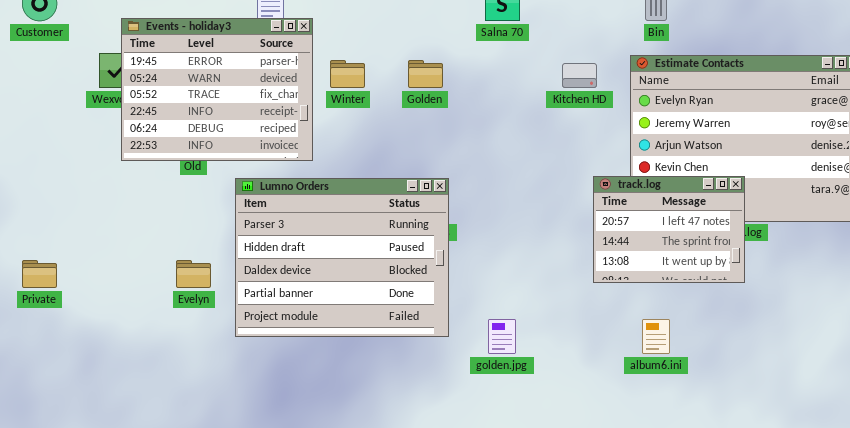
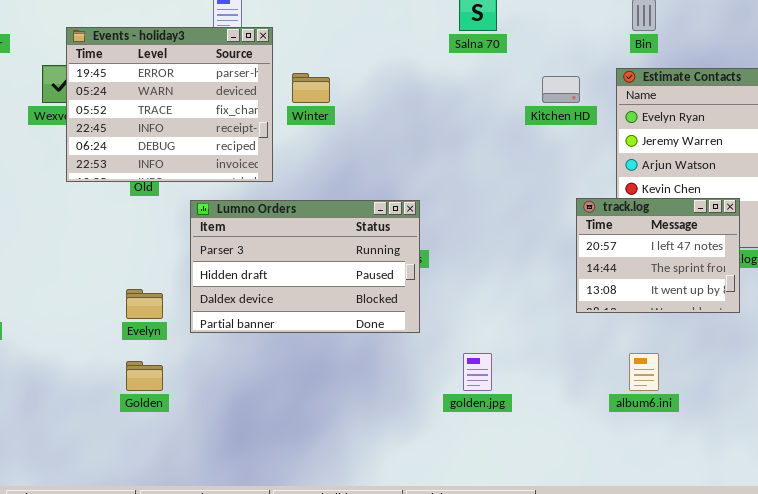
Golden: [408,60,443,88] -> [126,361,163,391], moved
Lumno Orders: [235,178,449,337] -> [190,200,420,333], resized

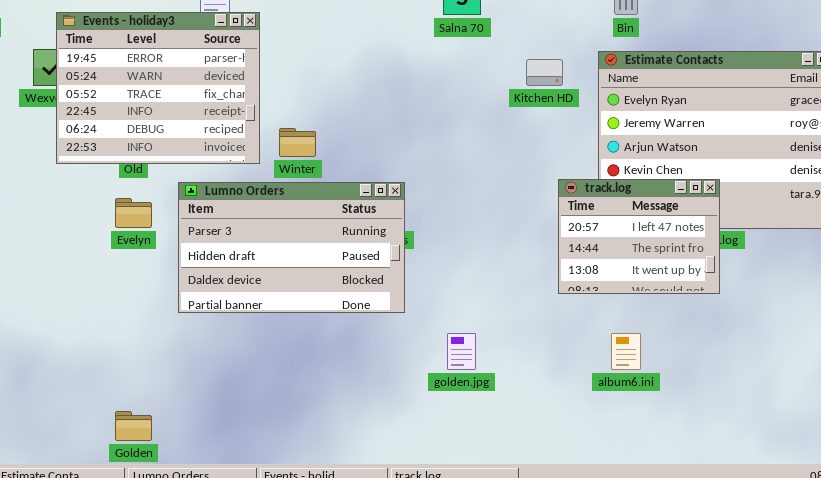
Winter: [292,73,330,103] -> [279,128,316,157], moved
Evelyn: [126,289,163,319] -> [115,198,152,228], moved
Golden: [126,361,163,391] -> [115,411,152,441], moved

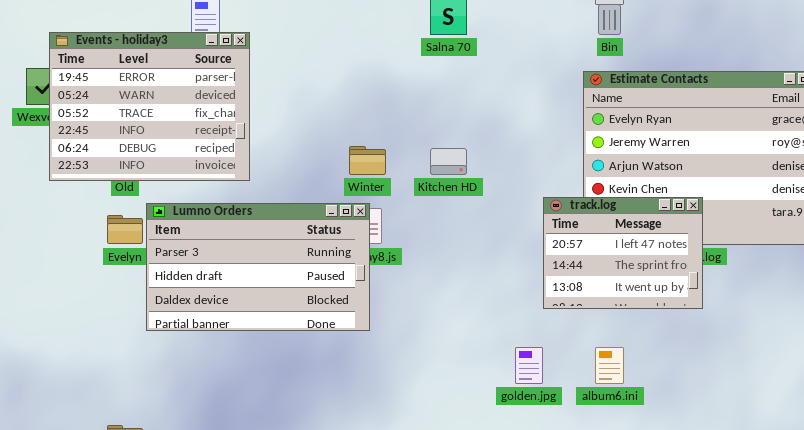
Kitchen HD: [526,59,563,86] -> [430,148,467,175], moved
Winter: [279,128,316,157] -> [349,146,386,175], moved
Lumno Orders: [178,182,405,313] -> [146,203,370,331], moved
golden.jpg: [447,333,476,370] -> [515,347,543,384], moved

